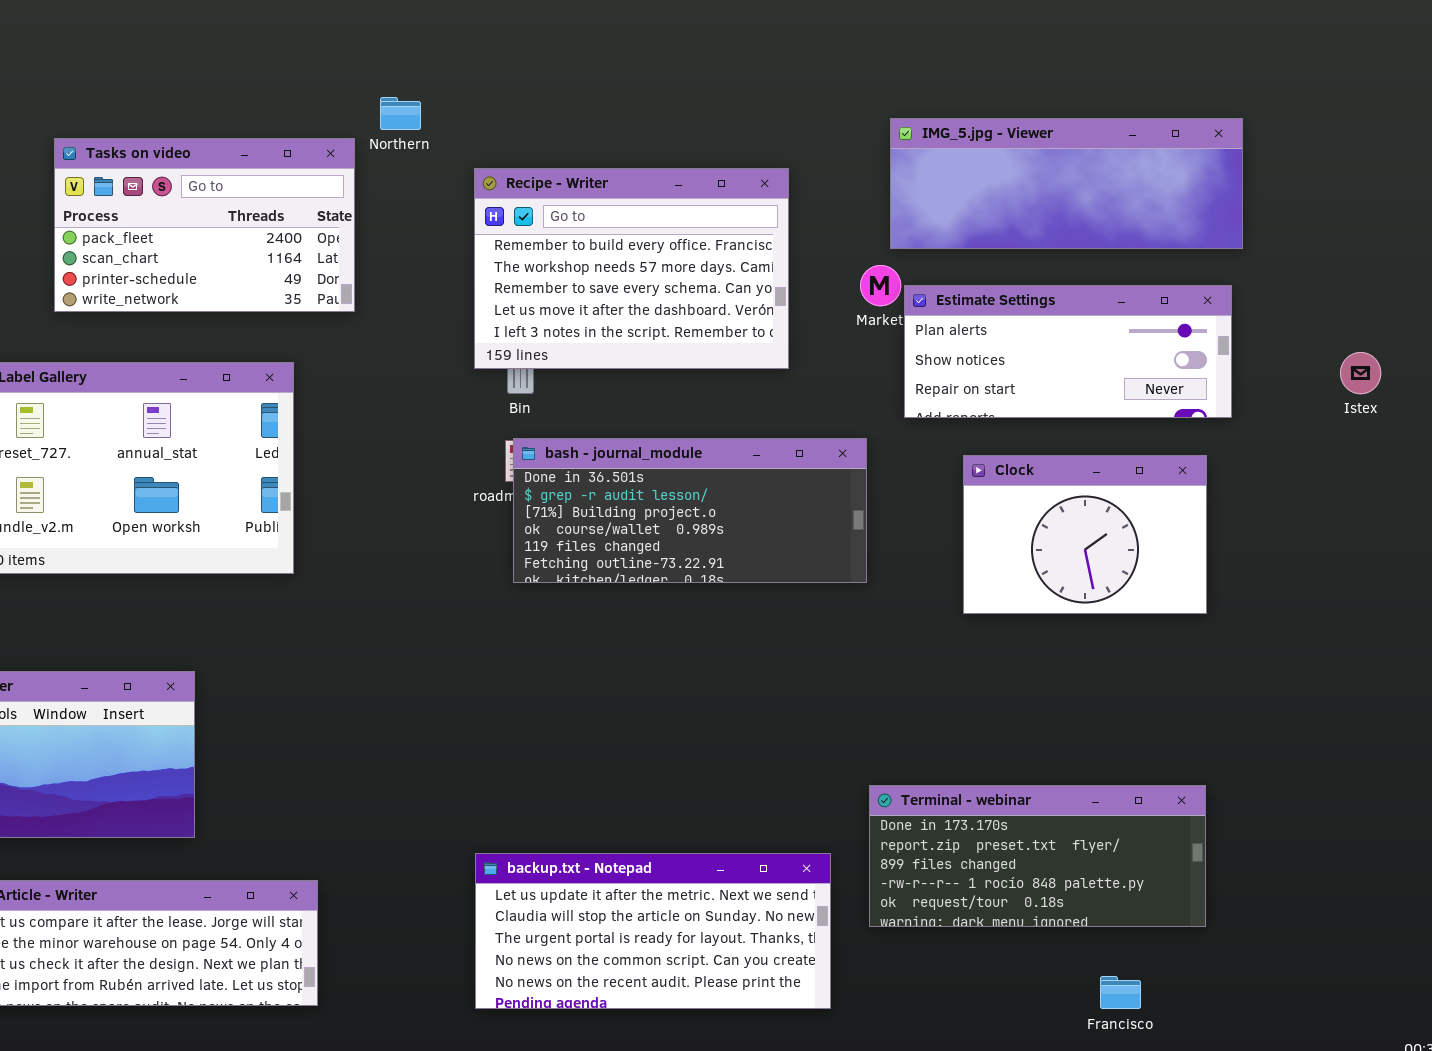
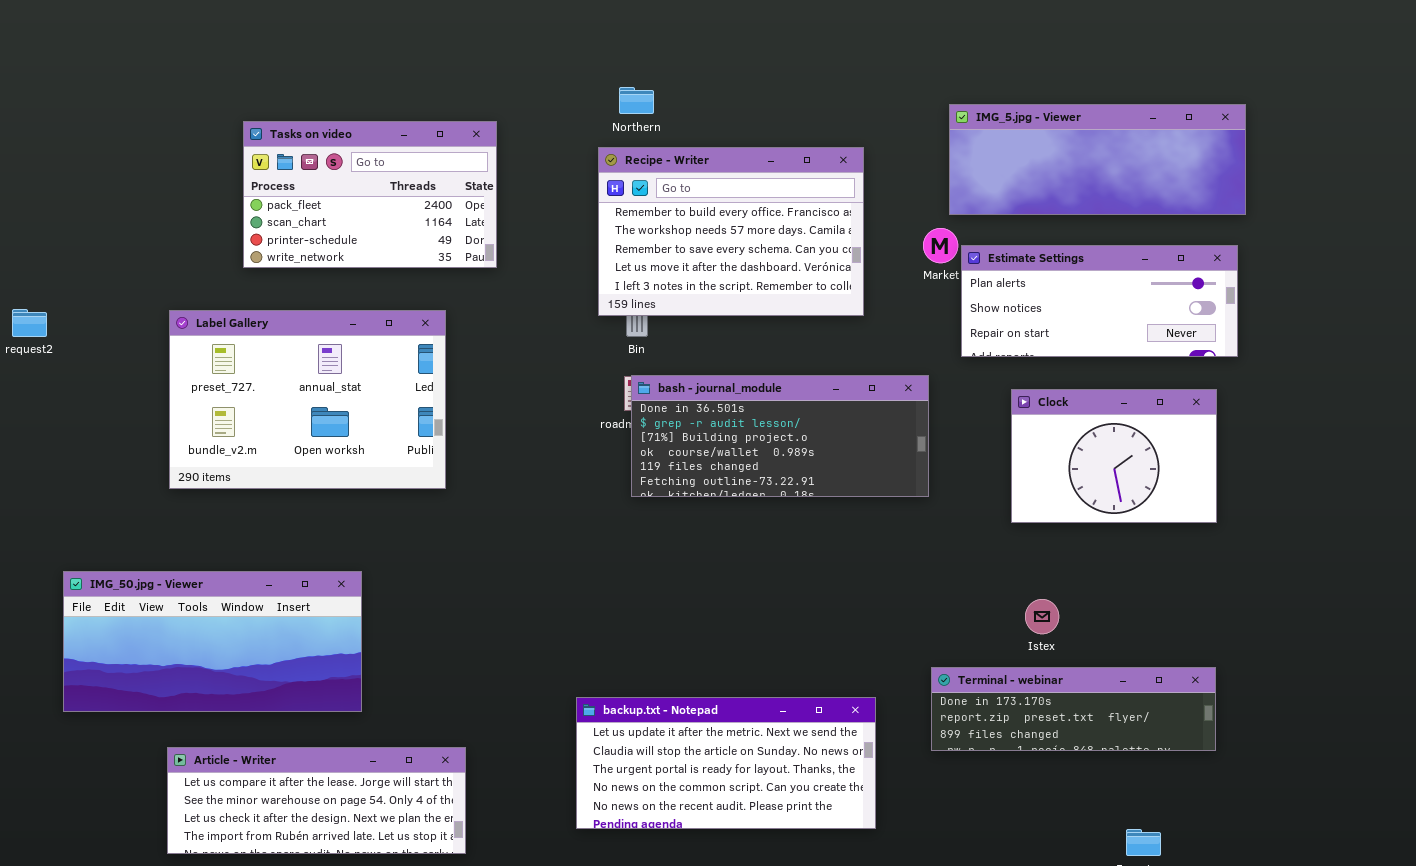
Northern: [380,97,421,130] -> [619,87,654,114], moved
Istex: [1340,352,1381,394] -> [1025,599,1059,634], moved
Terminal - webinar: [869,785,1206,927] -> [931,667,1216,751], resized
backup.txt - Notepad: [475,853,831,1009] -> [576,697,876,829], moved

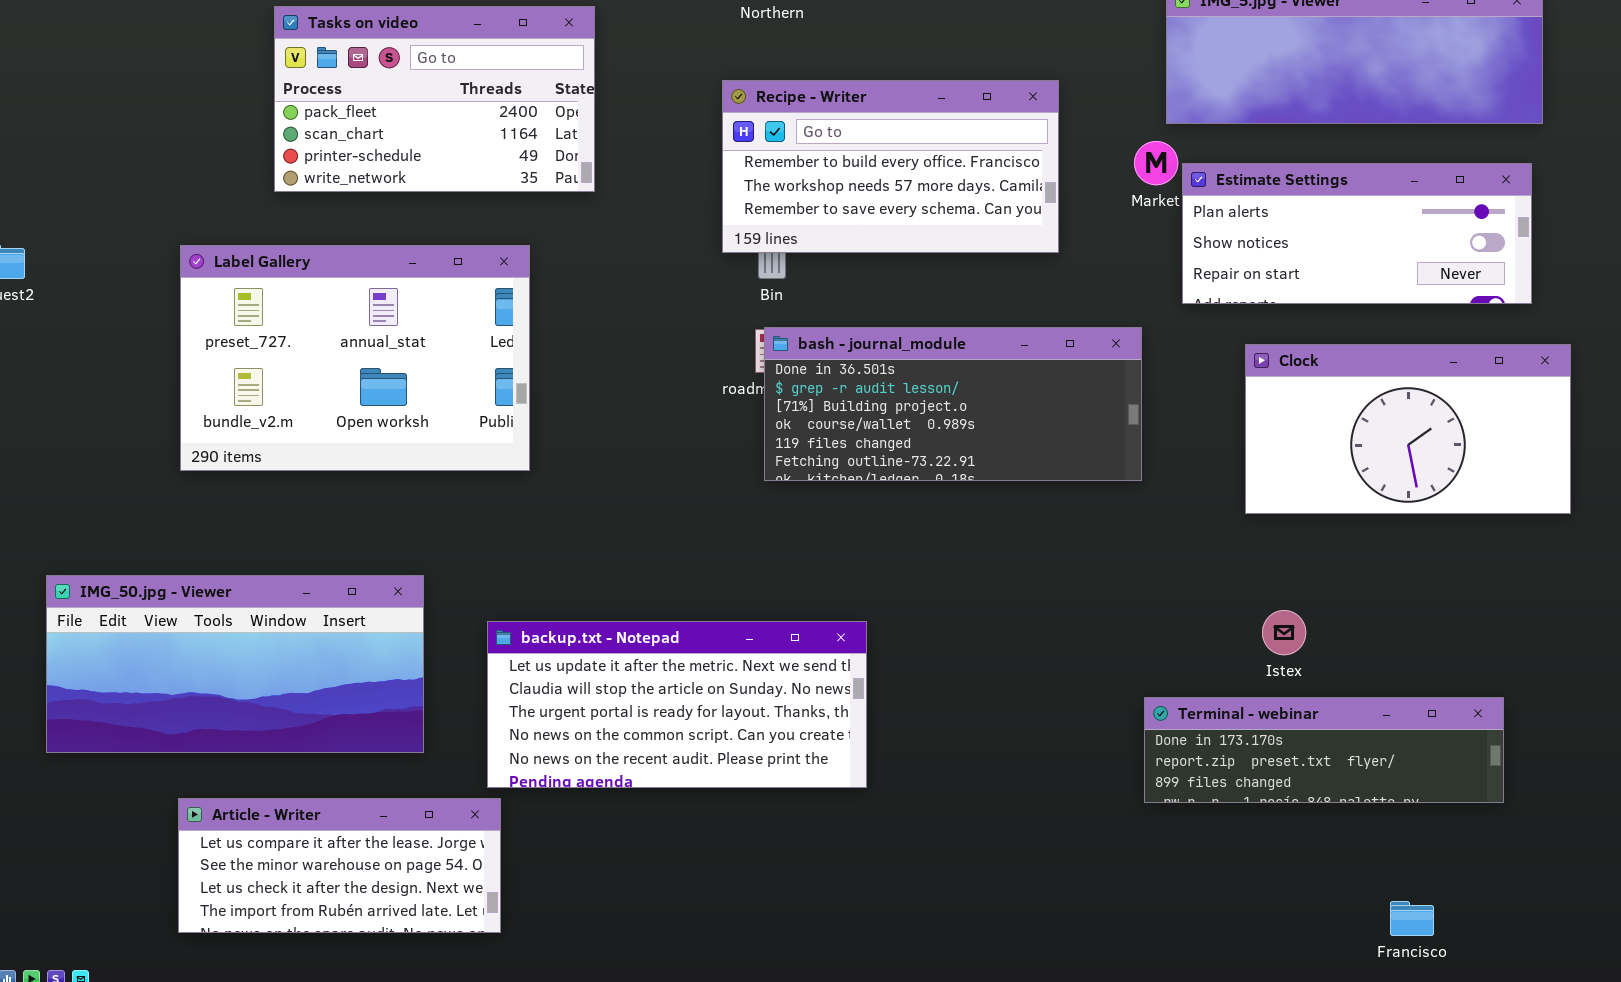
Recipe - Writer: [598,147,864,316] -> [722,80,1059,253], resized
Clock: [1011,389,1217,523] -> [1245,344,1571,514], resized
backup.txt - Notepad: [576,697,876,829] -> [487,621,867,788], moved
Article - Writer: [167,747,466,854] -> [178,798,501,933], resized

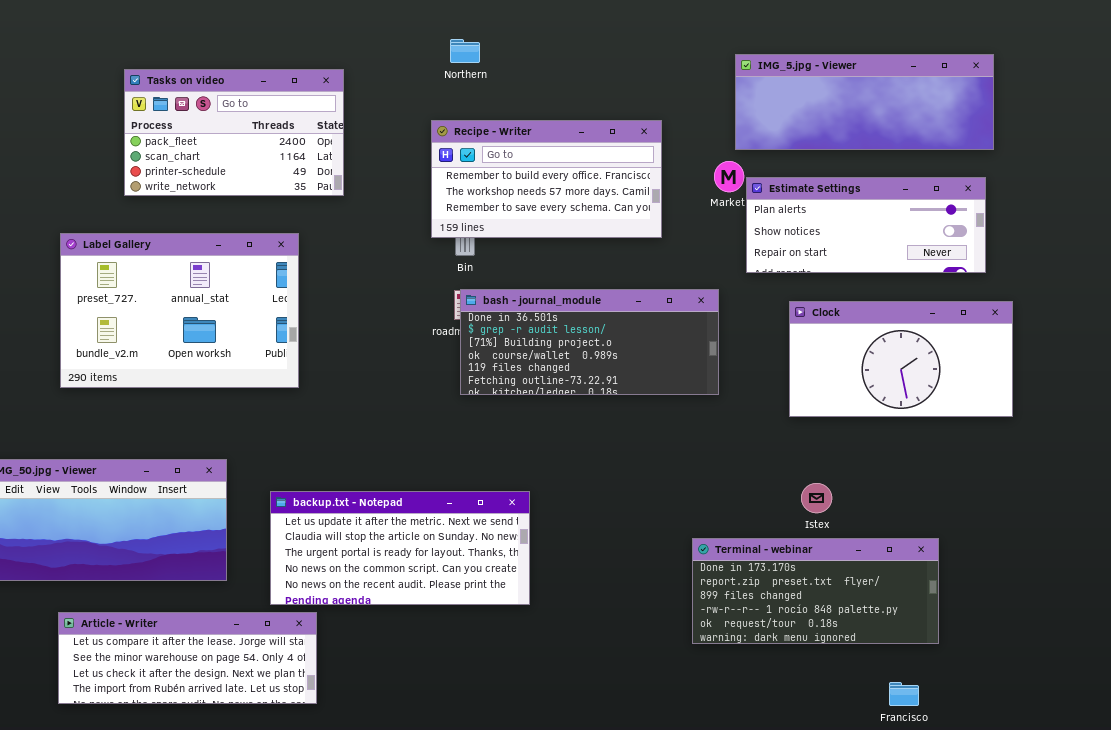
Terminal - webinar: [1144,697,1504,803] -> [692,538,939,644], moved, resized
Article - Writer: [178,798,501,933] -> [58,612,317,704], resized

